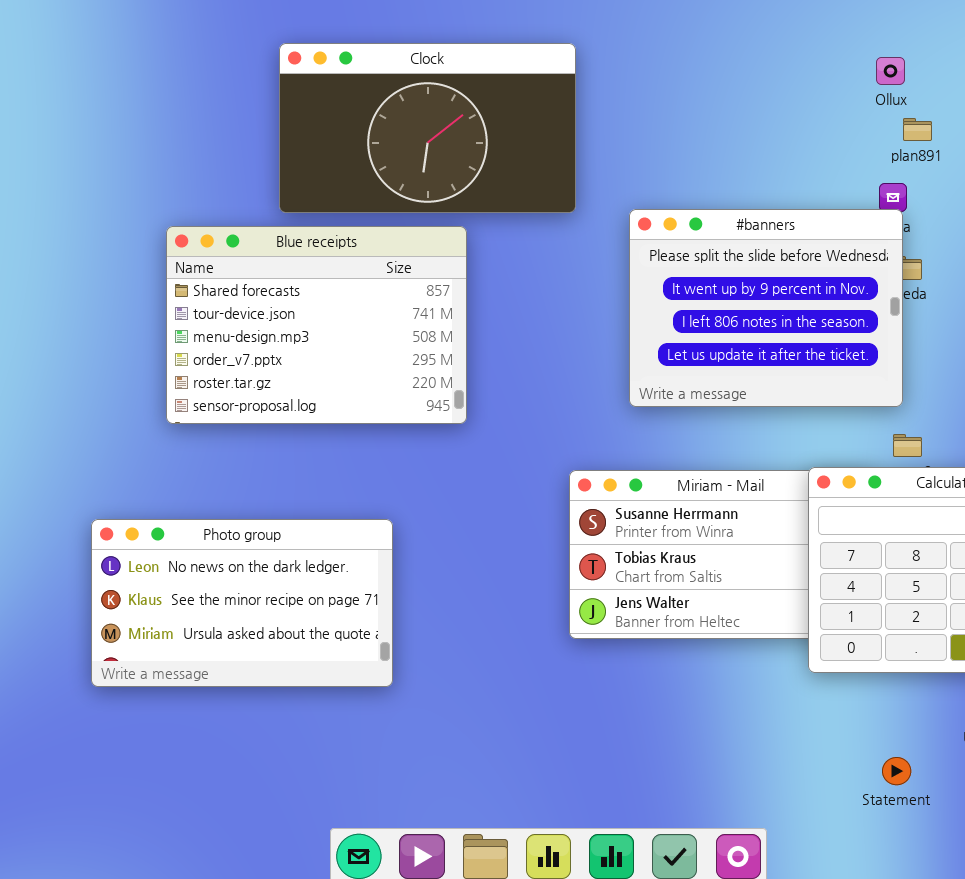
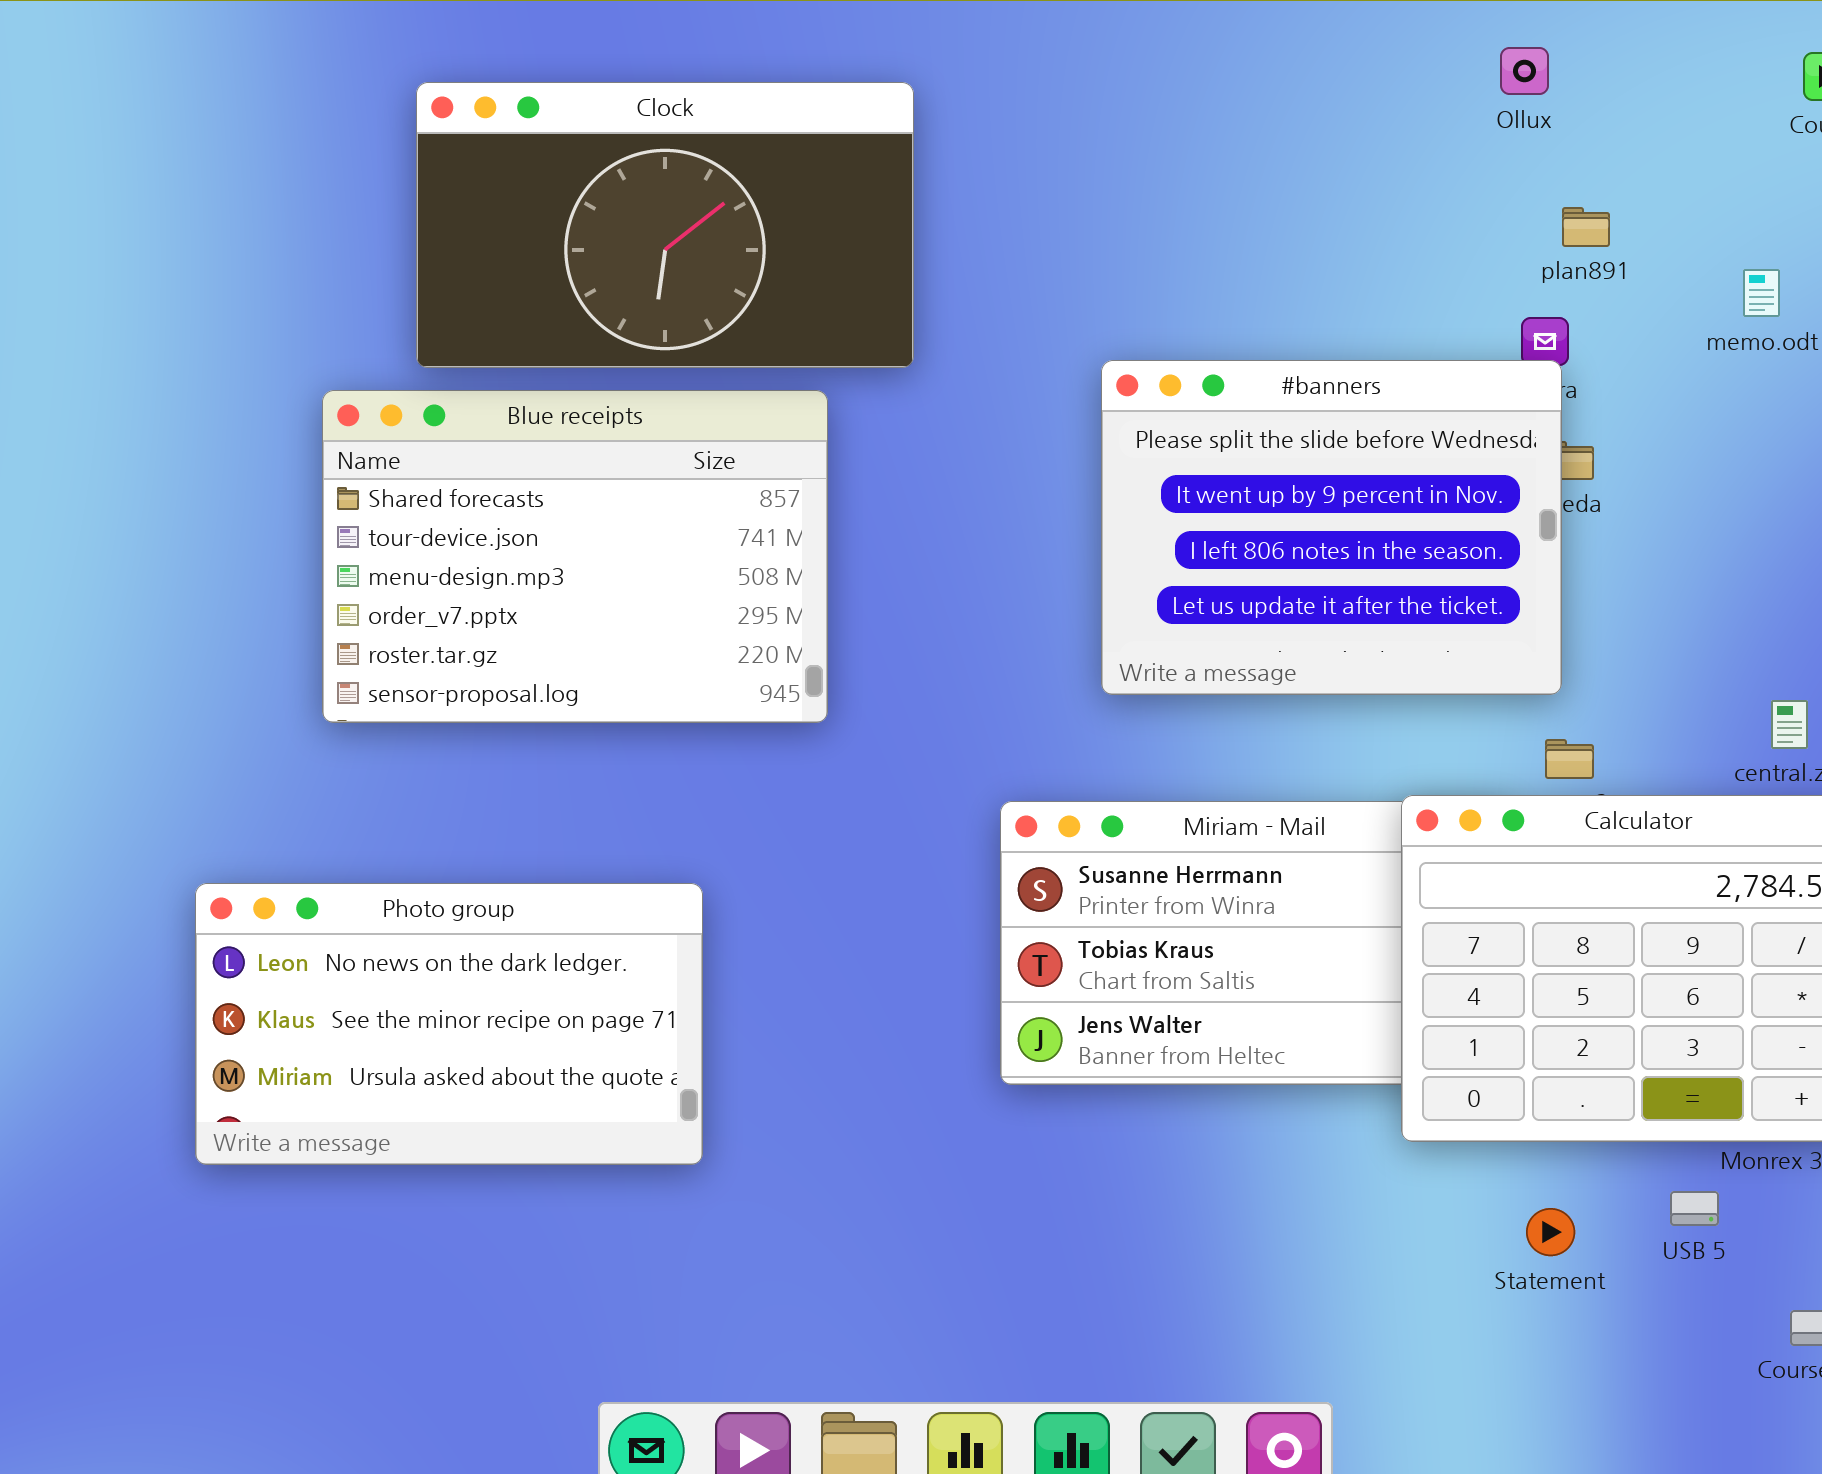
Clock: [279,43,576,213] -> [416,82,914,368], moved
Ollux: [876,57,905,85] -> [1500,47,1549,95], moved
Statement: [882,757,911,785] -> [1526,1208,1575,1256], moved

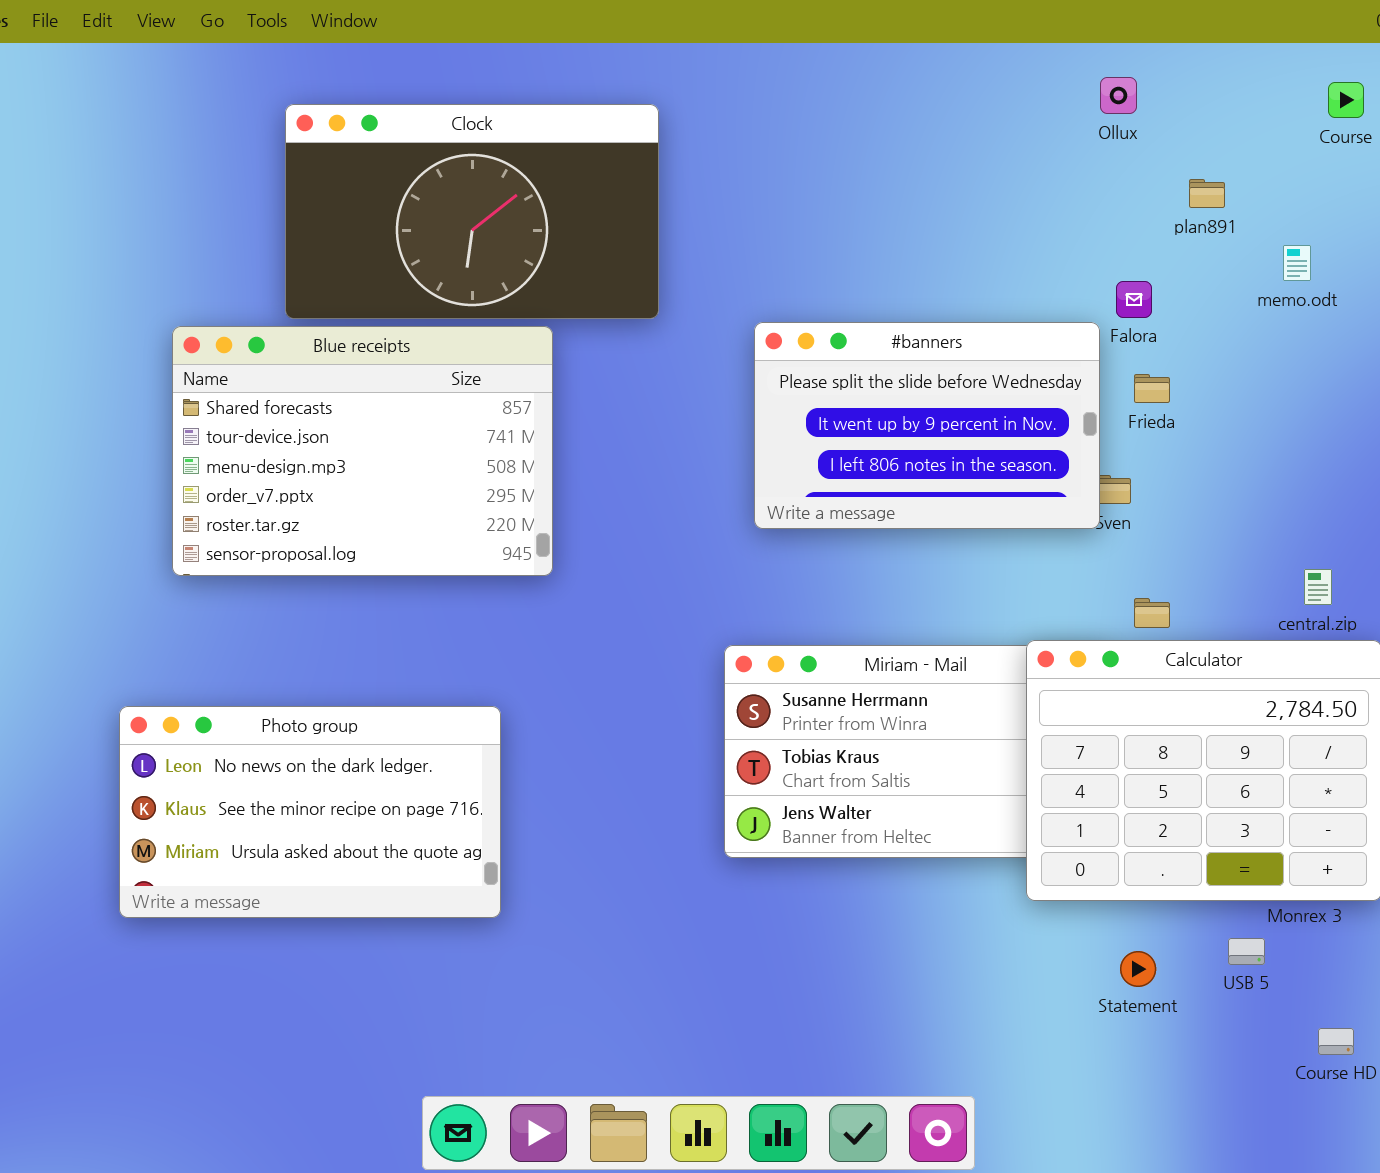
plan891: [1562,207,1610,247] -> [1189,179,1225,208], moved
#banners: [1101,360,1562,695] -> [754,322,1100,529], moved, resized
Blue receipts: [322,390,828,723] -> [172,326,553,576], moved

